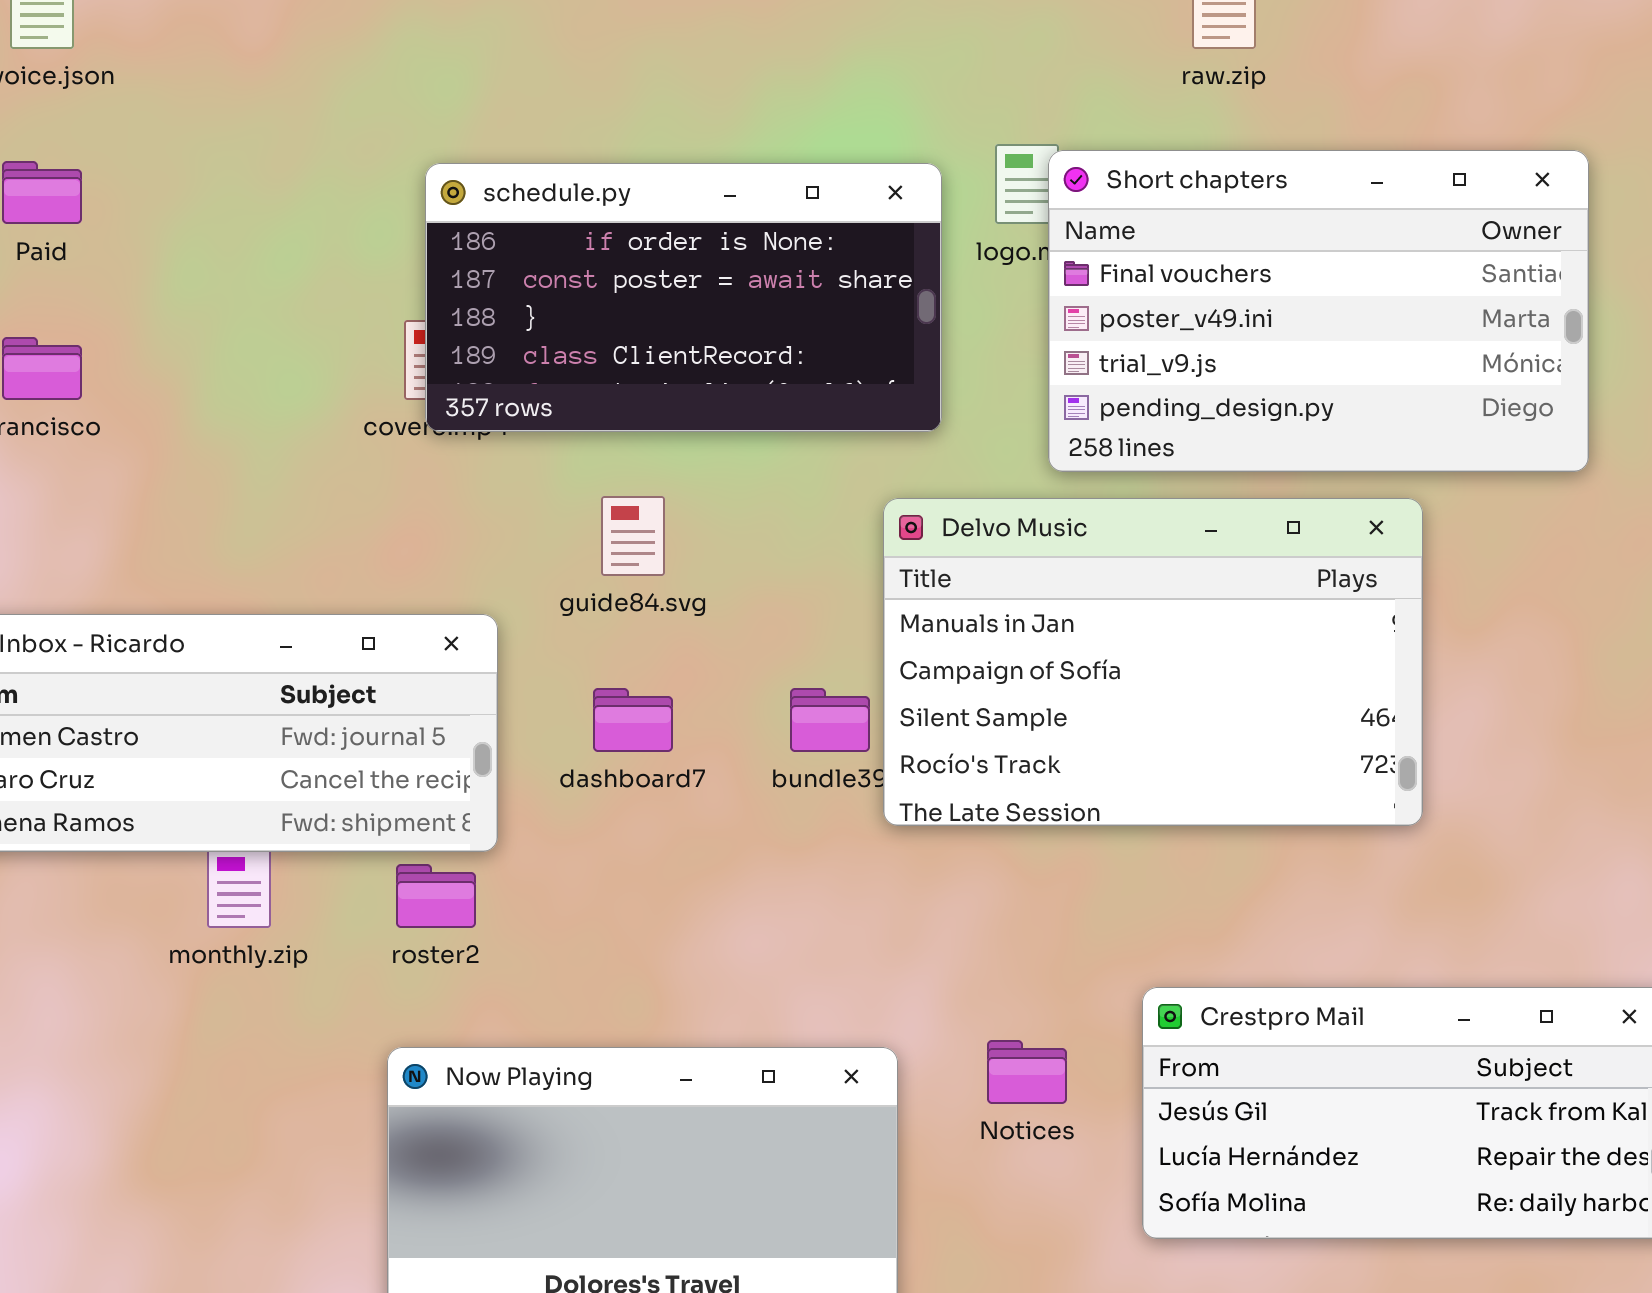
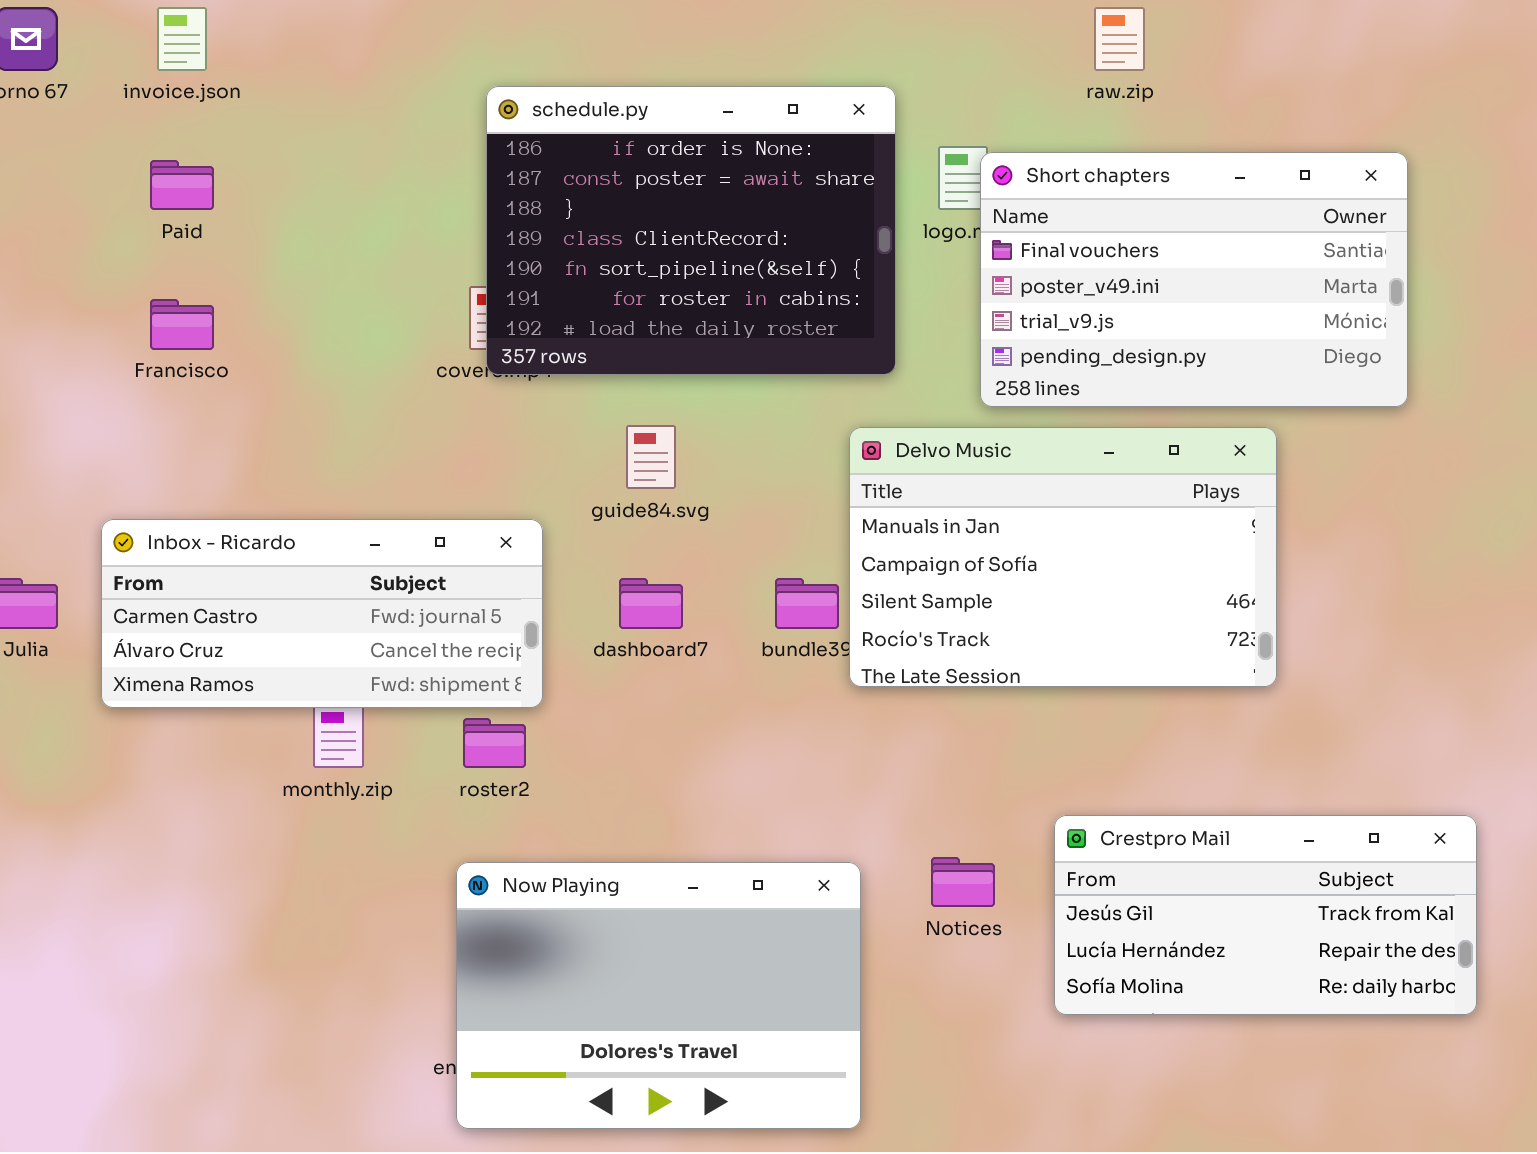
schedule.py: [425,163,942,432] -> [486,86,896,375], resized

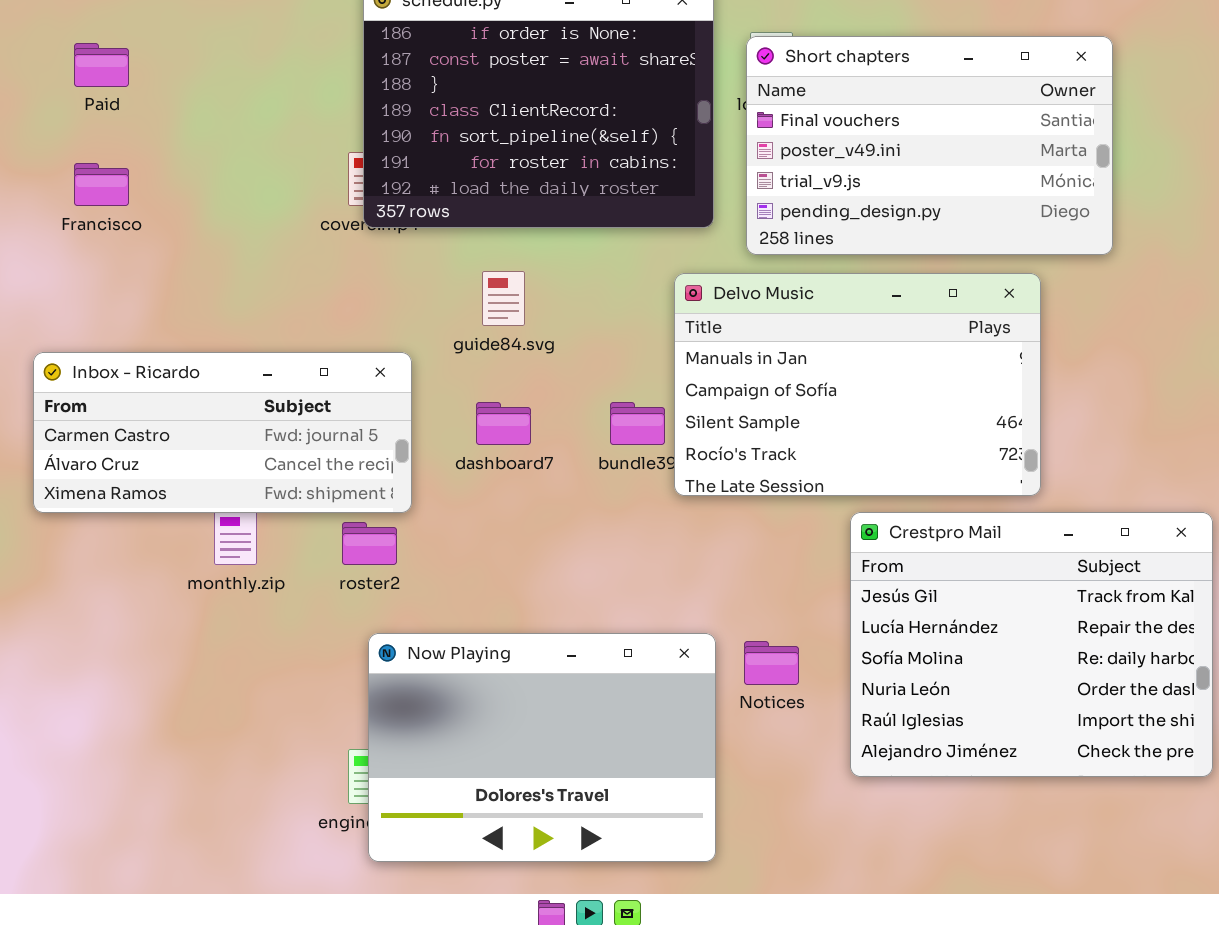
Short chapters: [980,152,1408,407] -> [746,36,1113,255], moved
Crestpro Mail: [1054,815,1477,1015] -> [850,512,1213,777], resized
Now Playing: [456,862,861,1129] -> [368,633,716,862], moved

